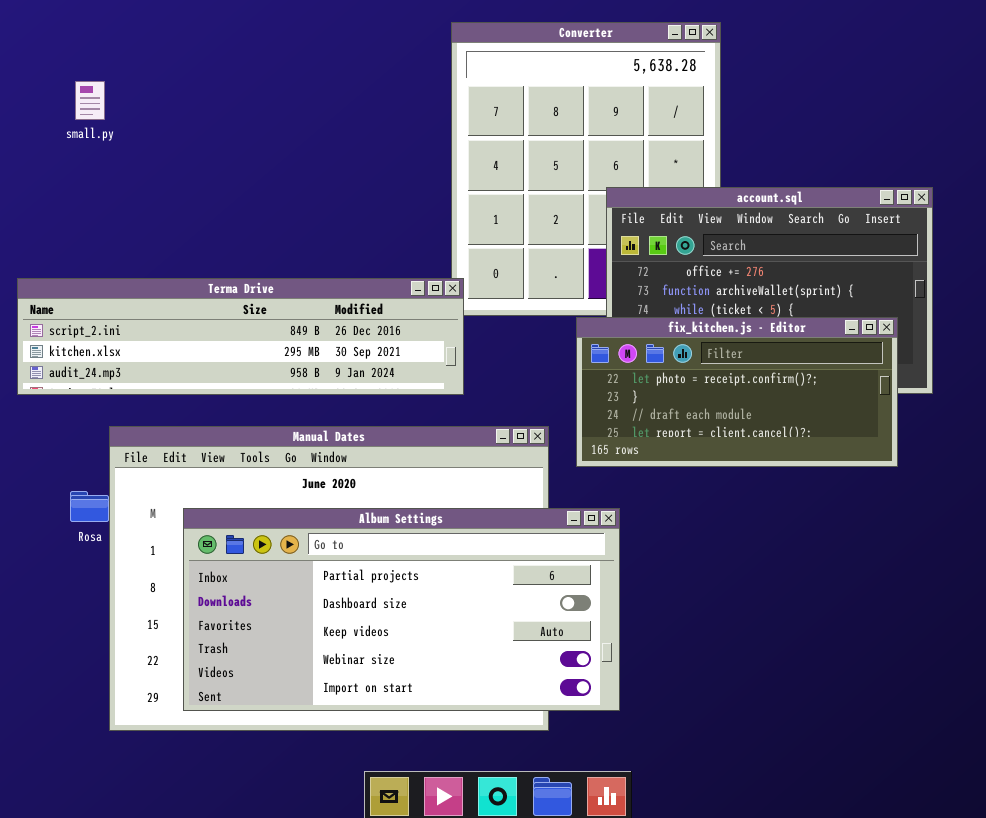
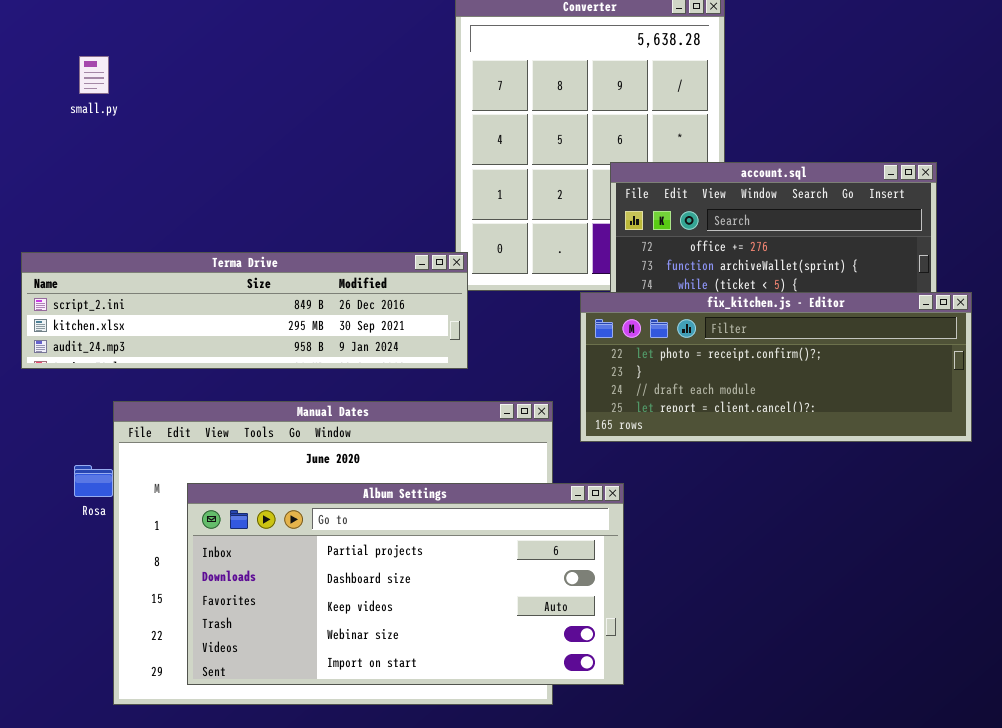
fix_kitchen.js - Editor: [576,317,898,467] -> [580,292,972,442], resized

